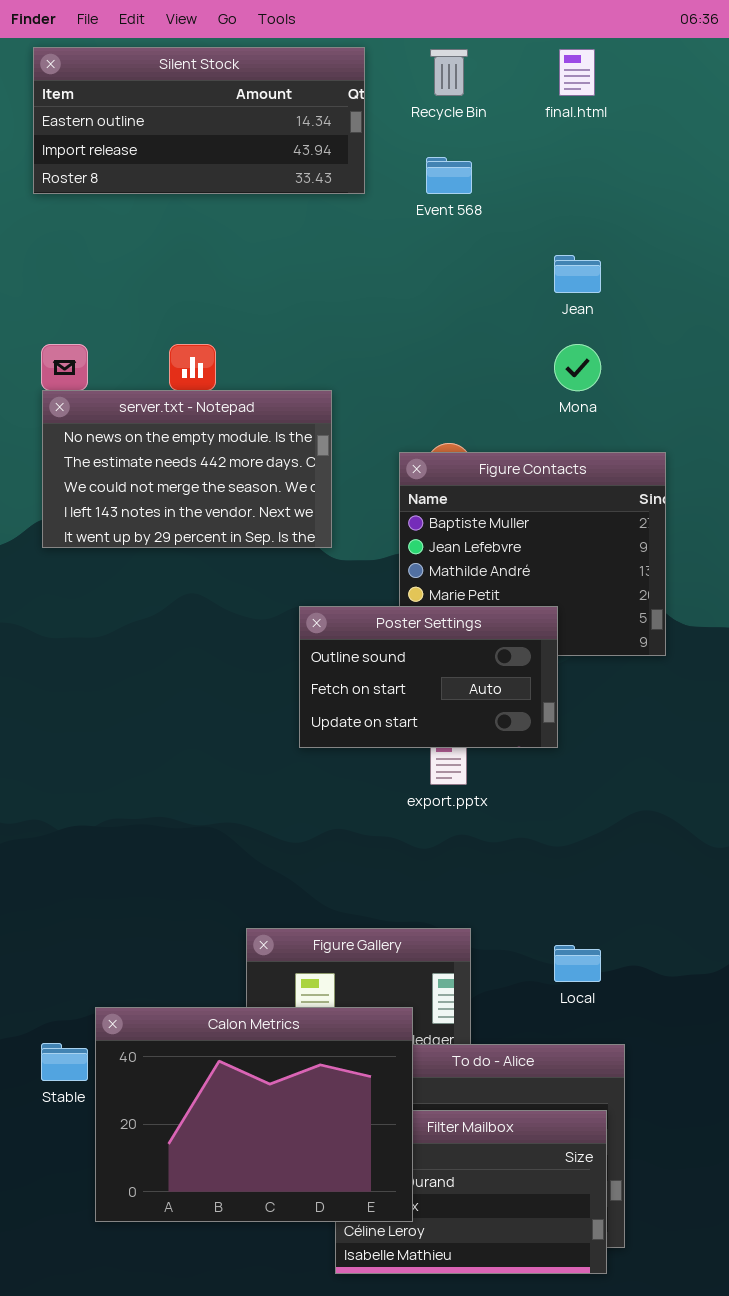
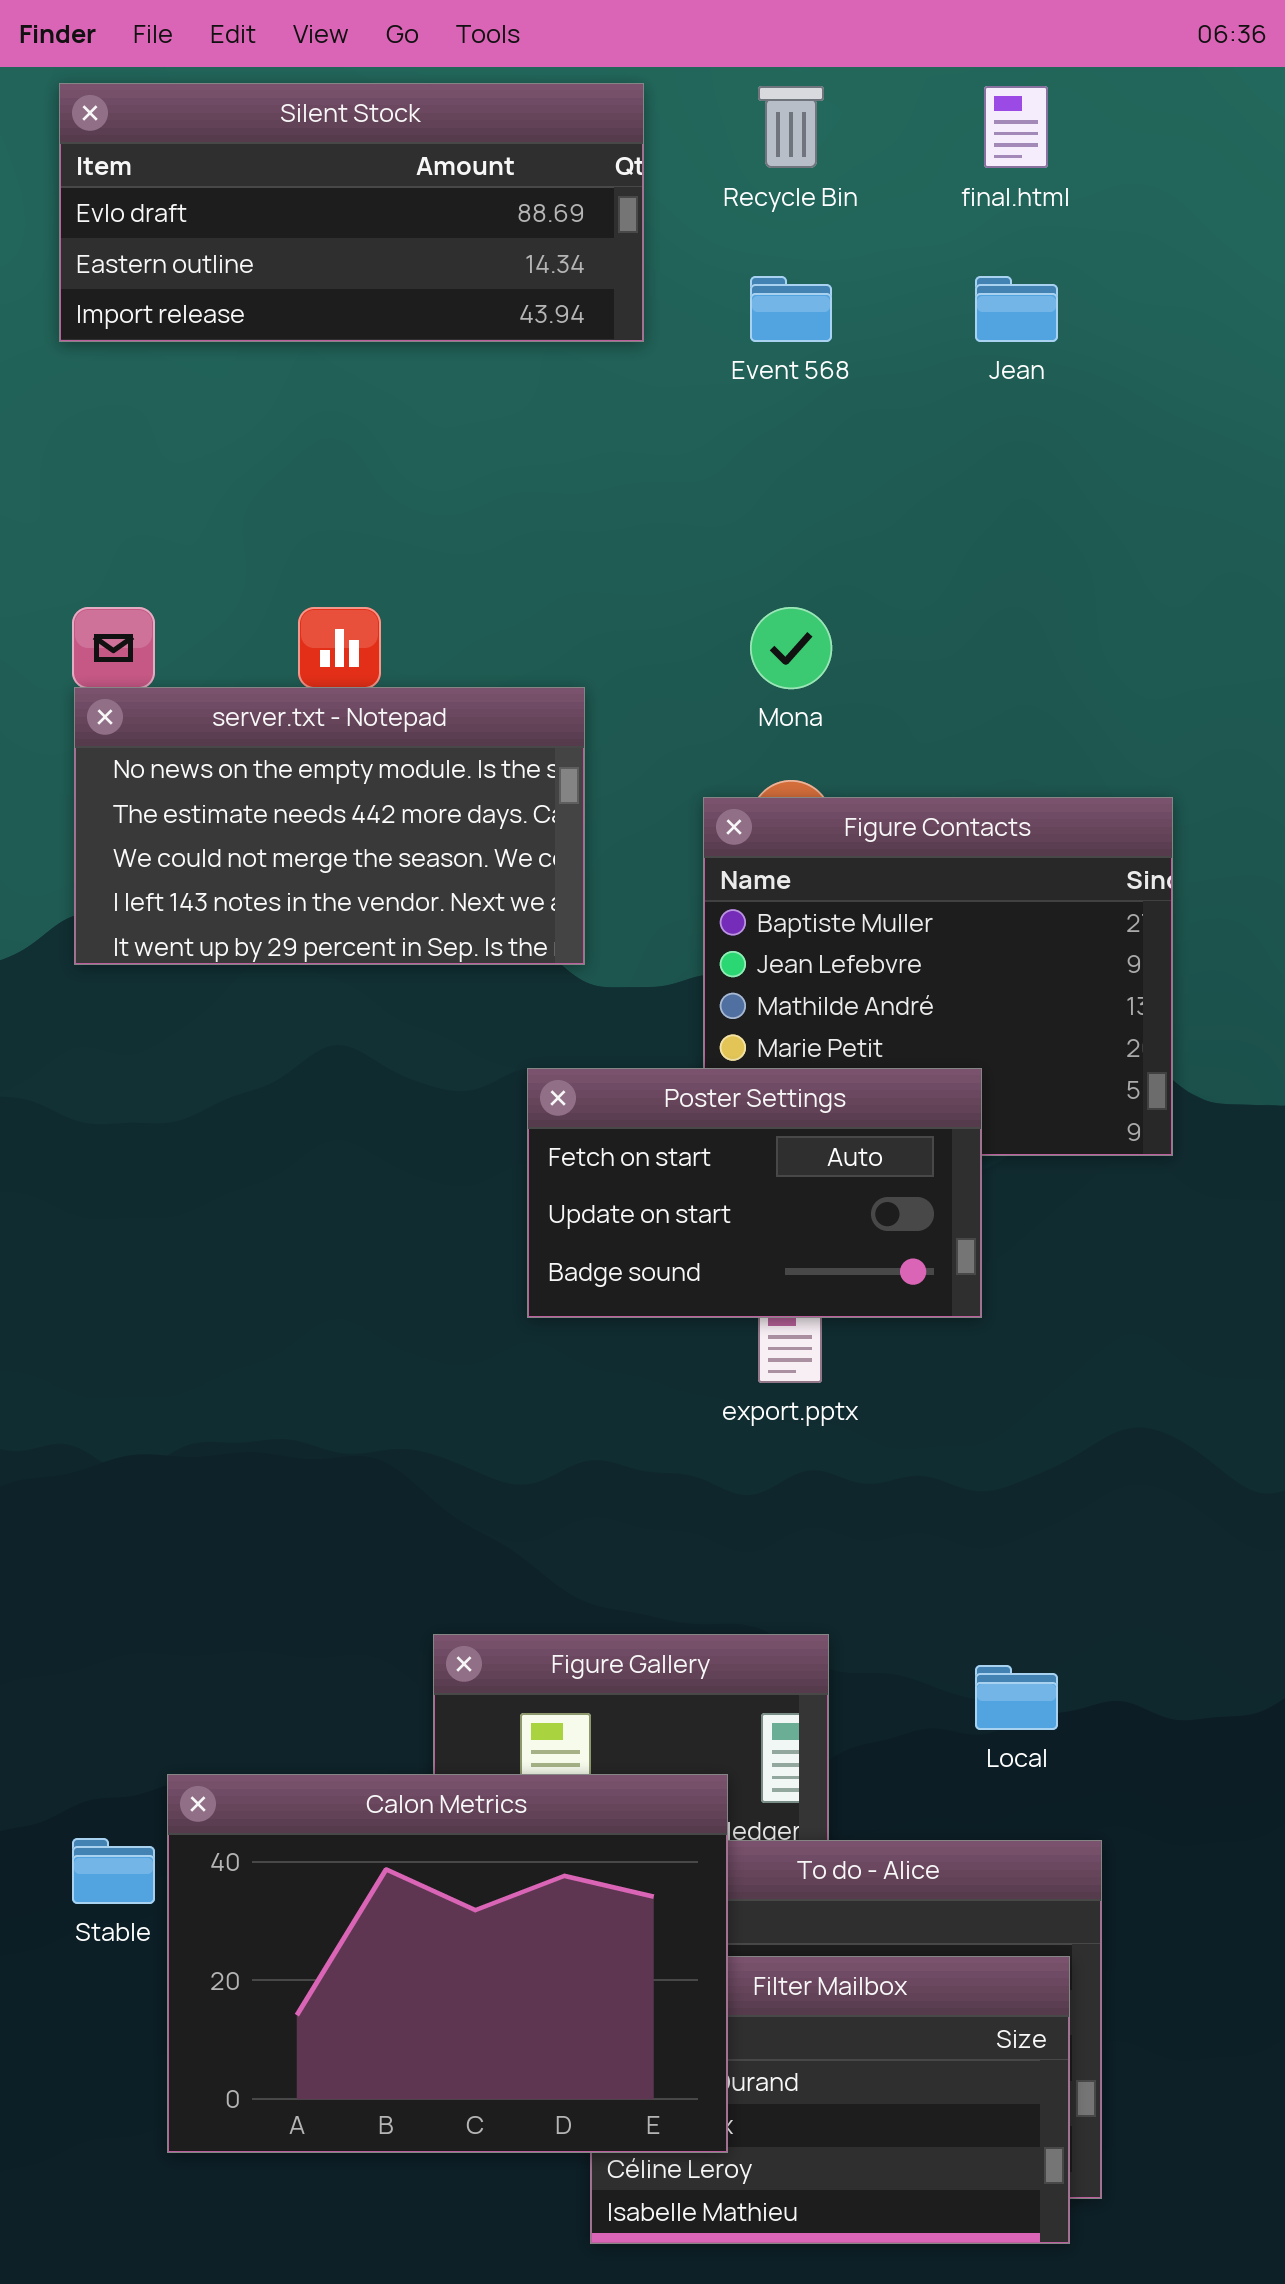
Silent Stock: [33,47,365,194] -> [59,83,644,342], scrolled up 1 row
Jean: [554,255,601,293] -> [975,276,1058,342], moved
Mona: [554,344,601,391] -> [750,607,832,689], moved
Poster Settings: [299,606,558,748] -> [527,1068,982,1318], scrolled down 1 row

